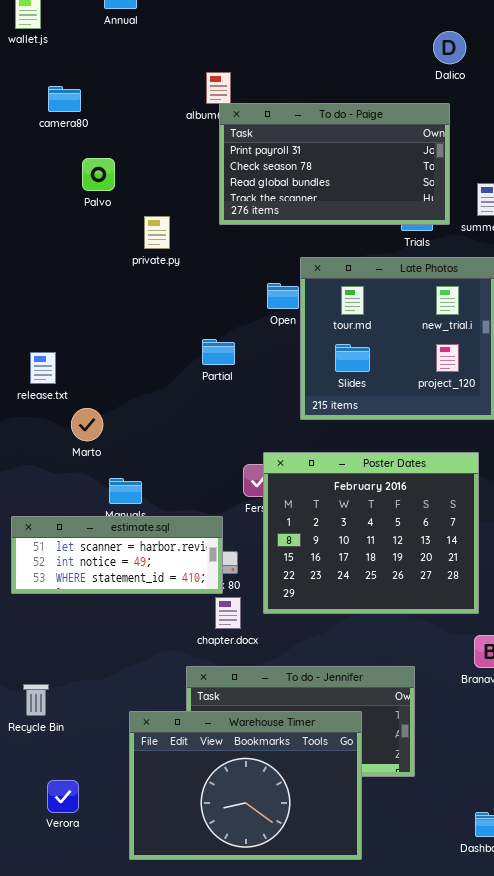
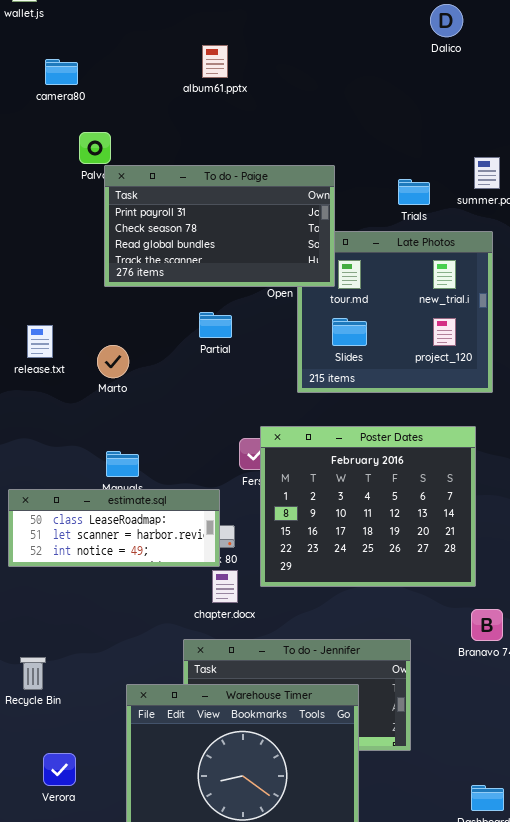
To do - Paige: [219,103,450,225] -> [104,165,335,287], moved
Marto: [71,408,103,441] -> [97,345,129,378], moved
estimate.sql: [11,516,223,594] -> [8,489,220,567], scrolled up 1 row

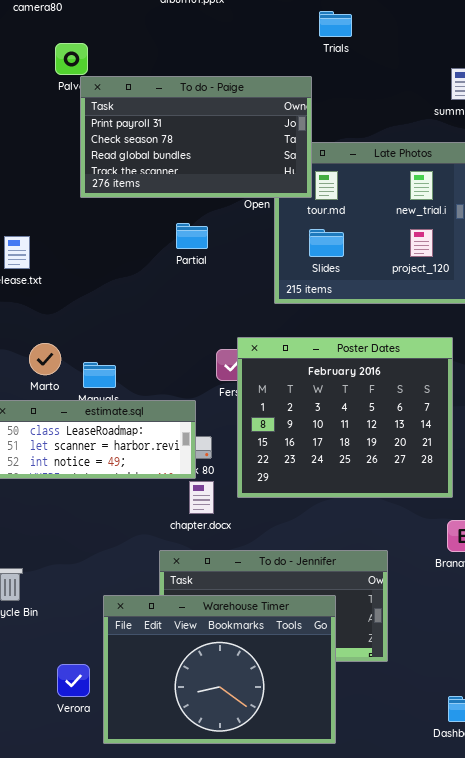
Trials: [398,179,430,205] -> [319,11,352,37], moved
Marto: [97,345,129,378] -> [29,343,61,375], moved
Verora: [43,753,76,786] -> [57,664,90,697], moved

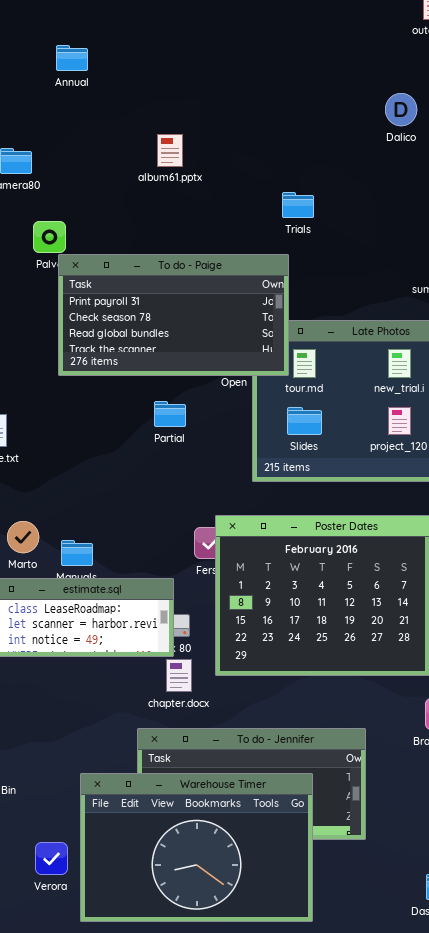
Trials: [319,11,352,37] -> [282,192,314,218], moved

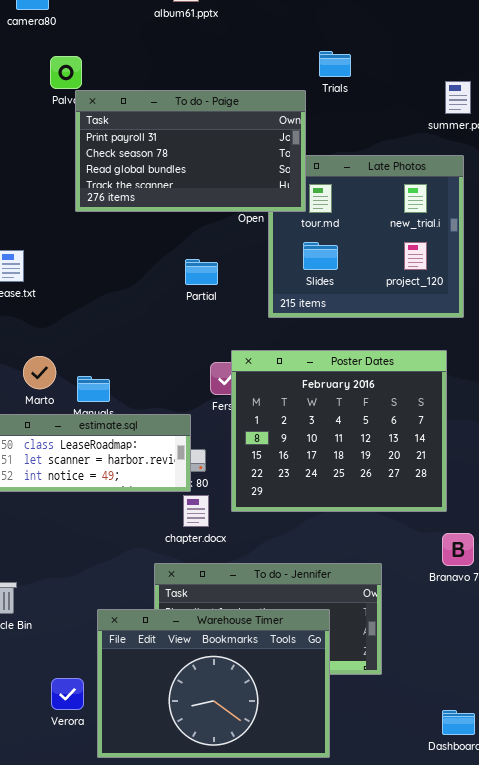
Trials: [282,192,314,218] -> [319,51,351,77], moved
Partial: [154,401,186,427] -> [185,259,218,285], moved

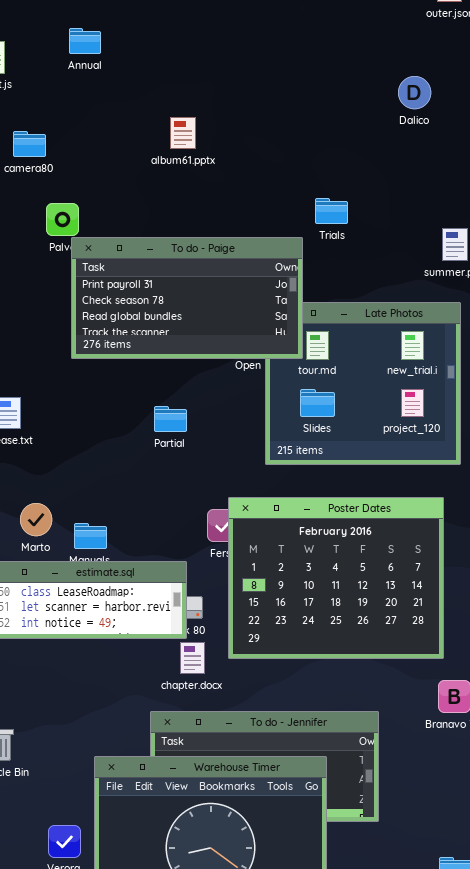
Partial: [185,259,218,285] -> [154,406,187,432], moved

